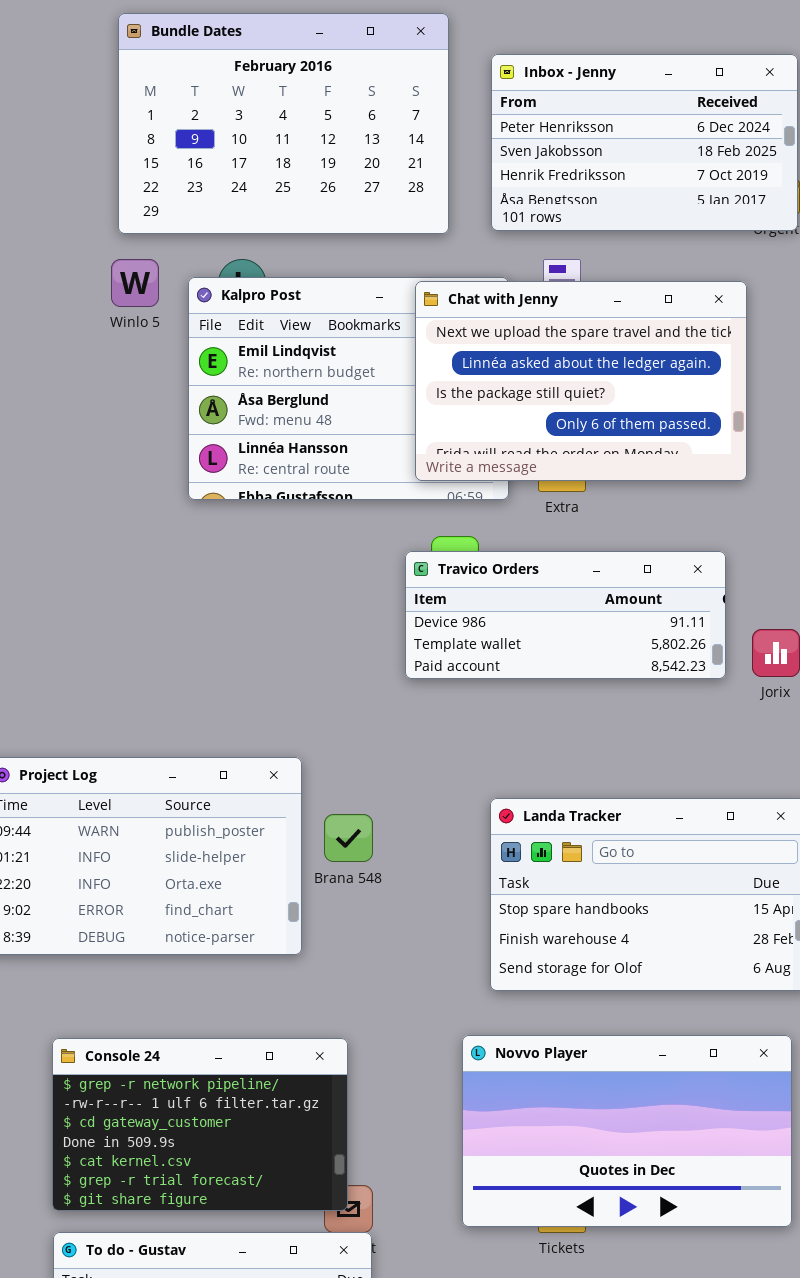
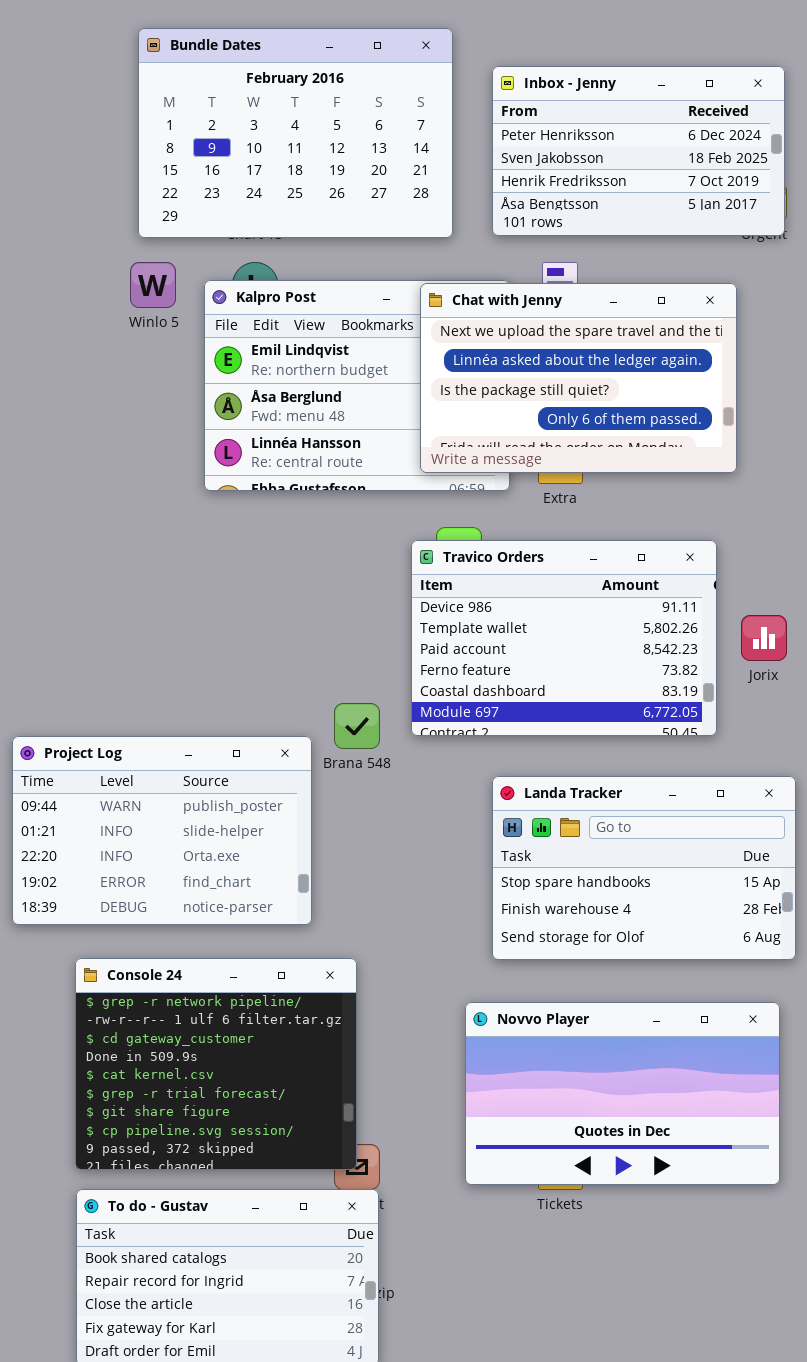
Travico Orders: [405,551,726,679] -> [411,540,717,736], resized
Brana 548: [324,814,373,862] -> [334,703,380,749], moved
Console 24: [52,1038,348,1211] -> [75,958,357,1170], resized

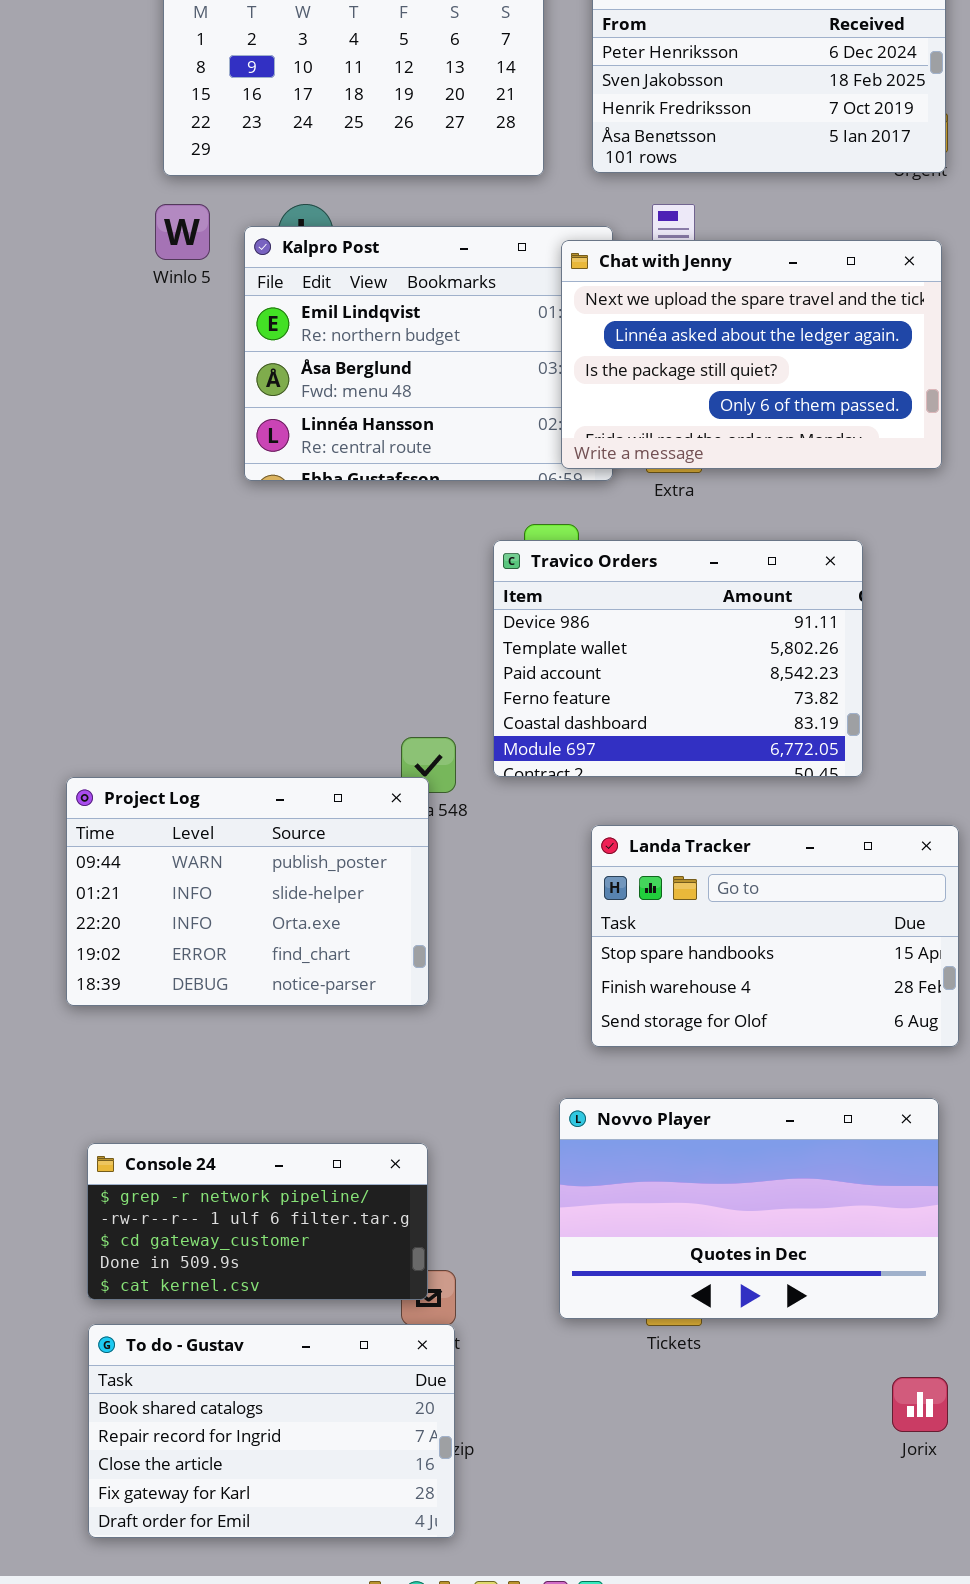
Chat with Jenny: [420,283,737,473] -> [561,240,942,469], moved
Jorix: [741,615,787,661] -> [892,1377,948,1432], moved
Project Log: [12,736,312,925] -> [66,777,429,1006], moved
Console 24: [75,958,357,1170] -> [87,1143,428,1300], resized

